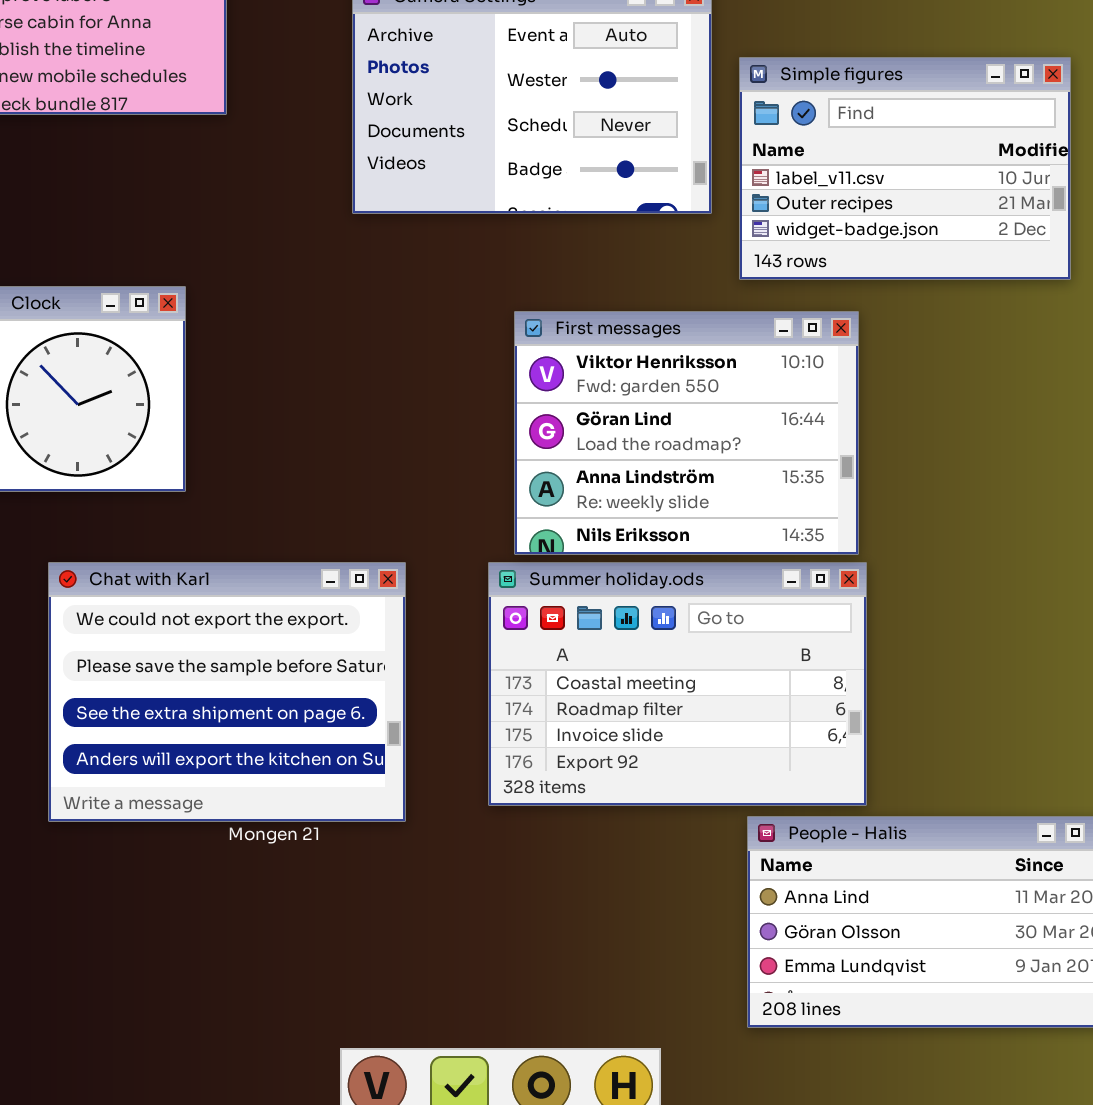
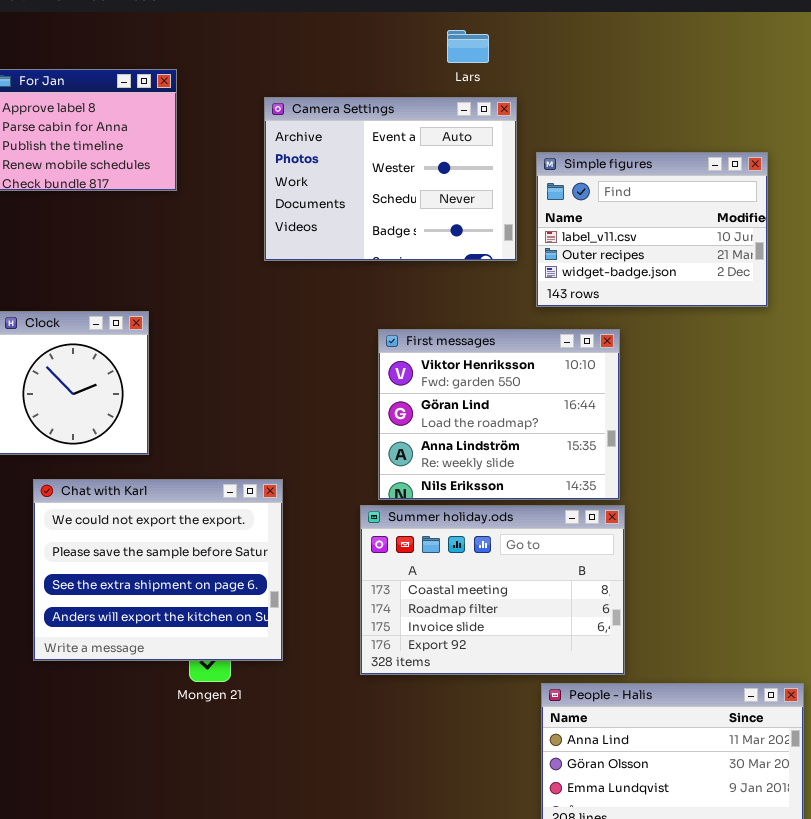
Chat with Karl: [48,562,406,822] -> [33,479,283,661], moved

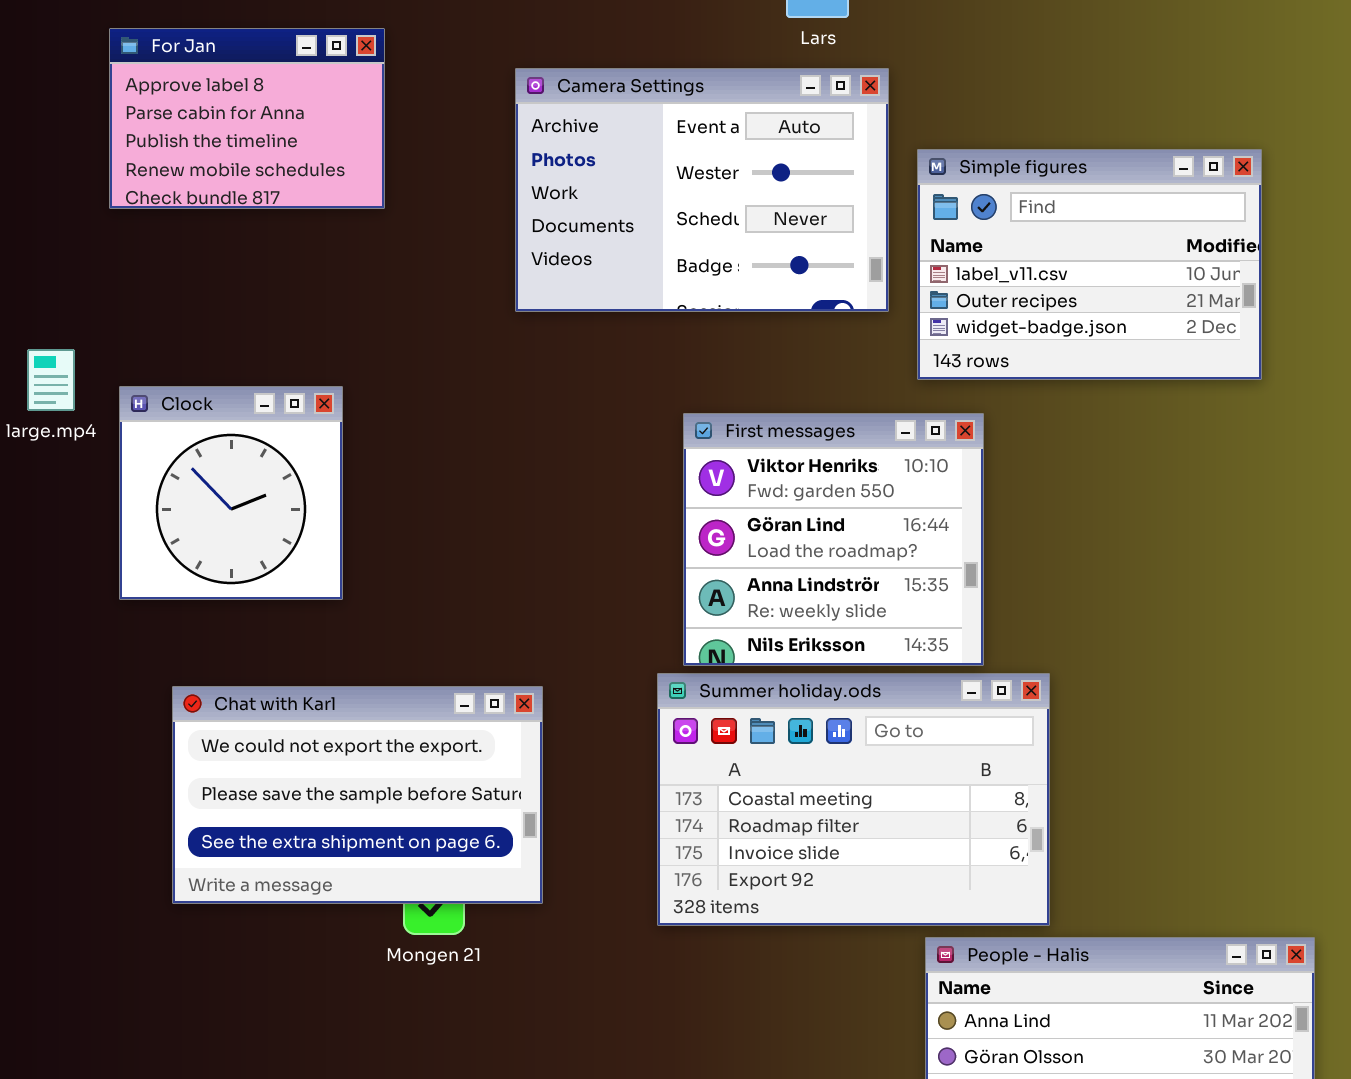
First messages: [378,329,620,500] -> [683,413,984,666], resized
Chat with Karl: [33,479,283,661] -> [172,686,543,904], resized

